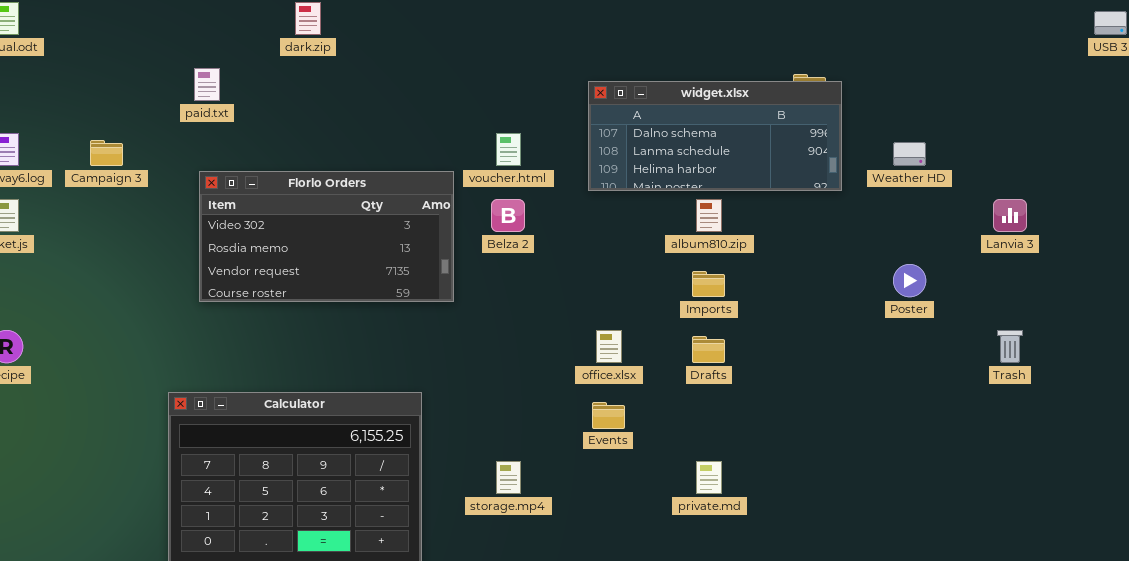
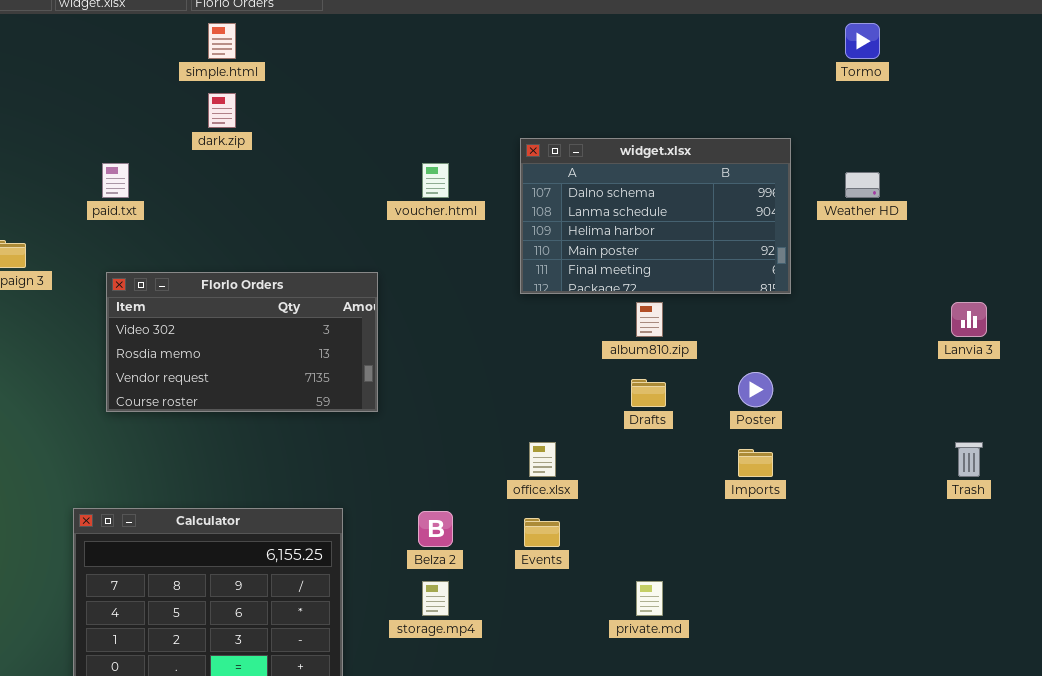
widget.xlsx: [588,81,842,191] -> [520,138,791,294], resized
voucher.html: [496,133,521,166] -> [422,163,449,198], moved
Weather HD: [893,142,926,166] -> [845,172,880,198], moved
Belza 2: [491,199,525,232] -> [418,511,453,547], moved
Poster: [893,264,926,297] -> [738,372,773,407], moved
Imports: [692,271,725,297] -> [738,449,773,477], moved
Drafts: [692,336,725,363] -> [631,379,666,407], moved

